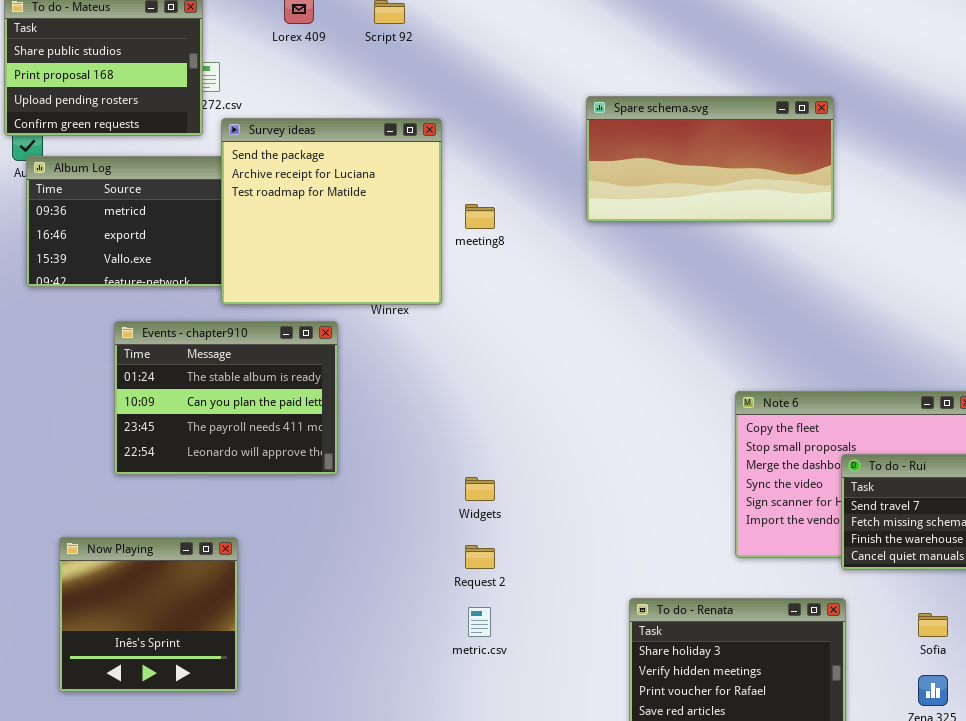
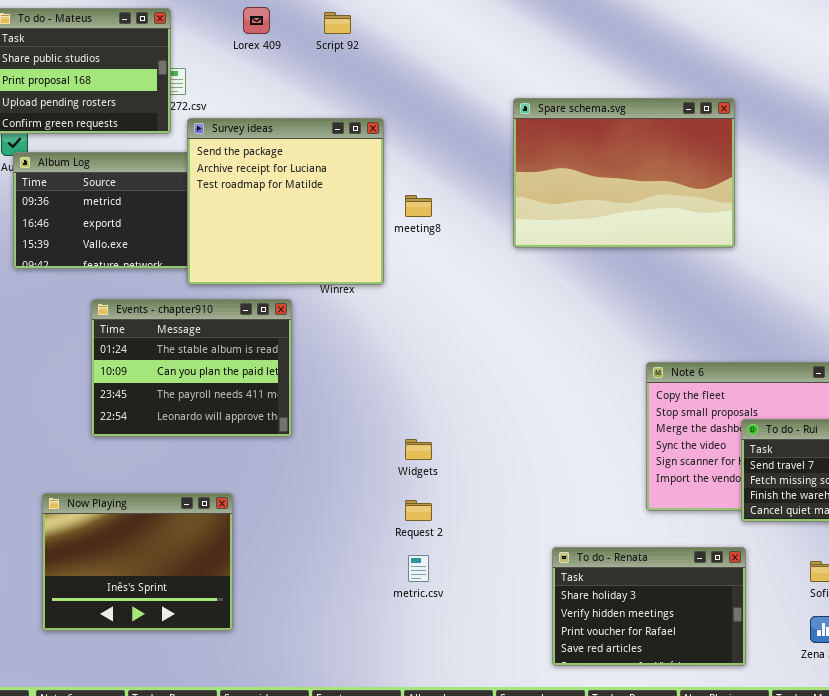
Spare schema.svg: [586,96,834,222] -> [513,98,735,248], resized
Now Playing: [59,537,238,692] -> [42,493,233,631], resized

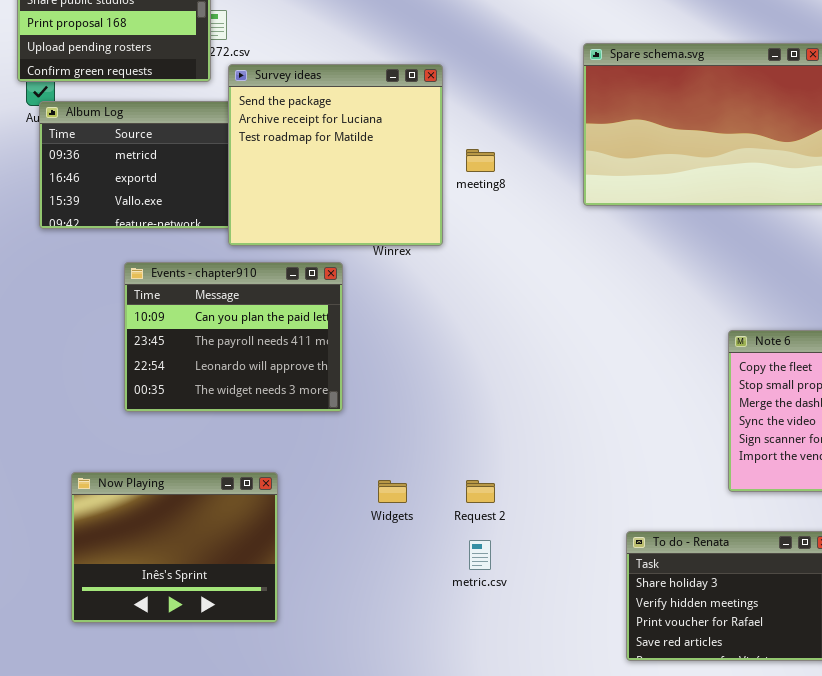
Events - chapter910: [91,299,292,437] -> [124,262,343,412], scrolled down 1 row
Widgets: [405,439,432,460] -> [378,480,407,503], moved

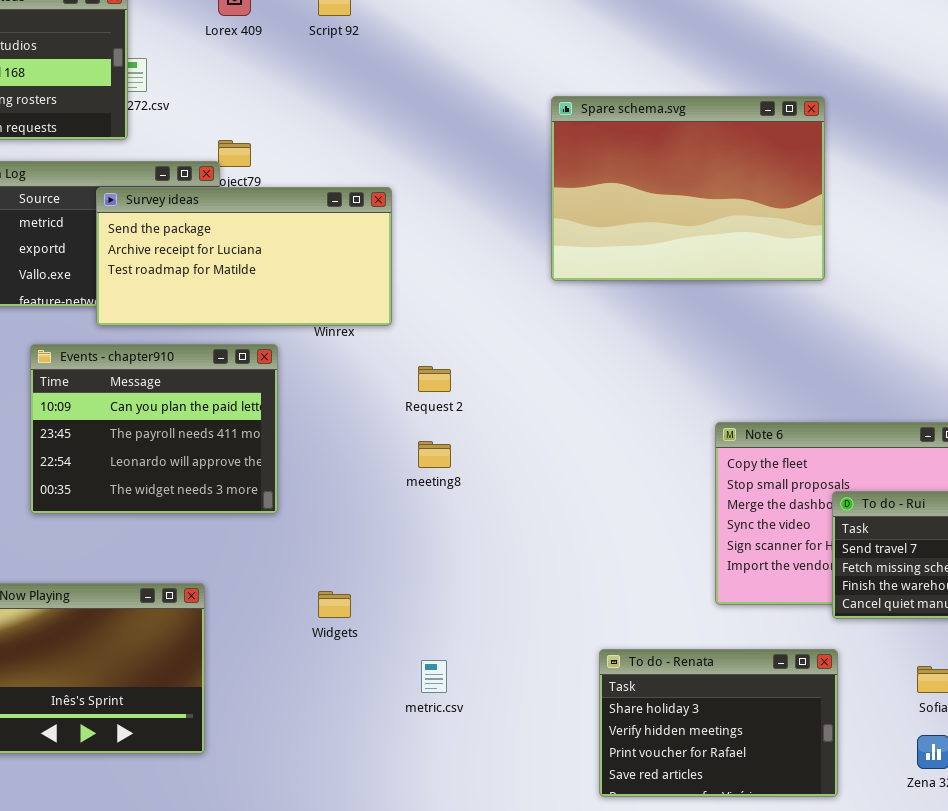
Survey ideas: [228,64,443,246] -> [96,187,392,326], resized
meeting8: [466,149,495,172] -> [418,441,451,468], moved
Request 2: [466,480,495,503] -> [418,366,451,392], moved

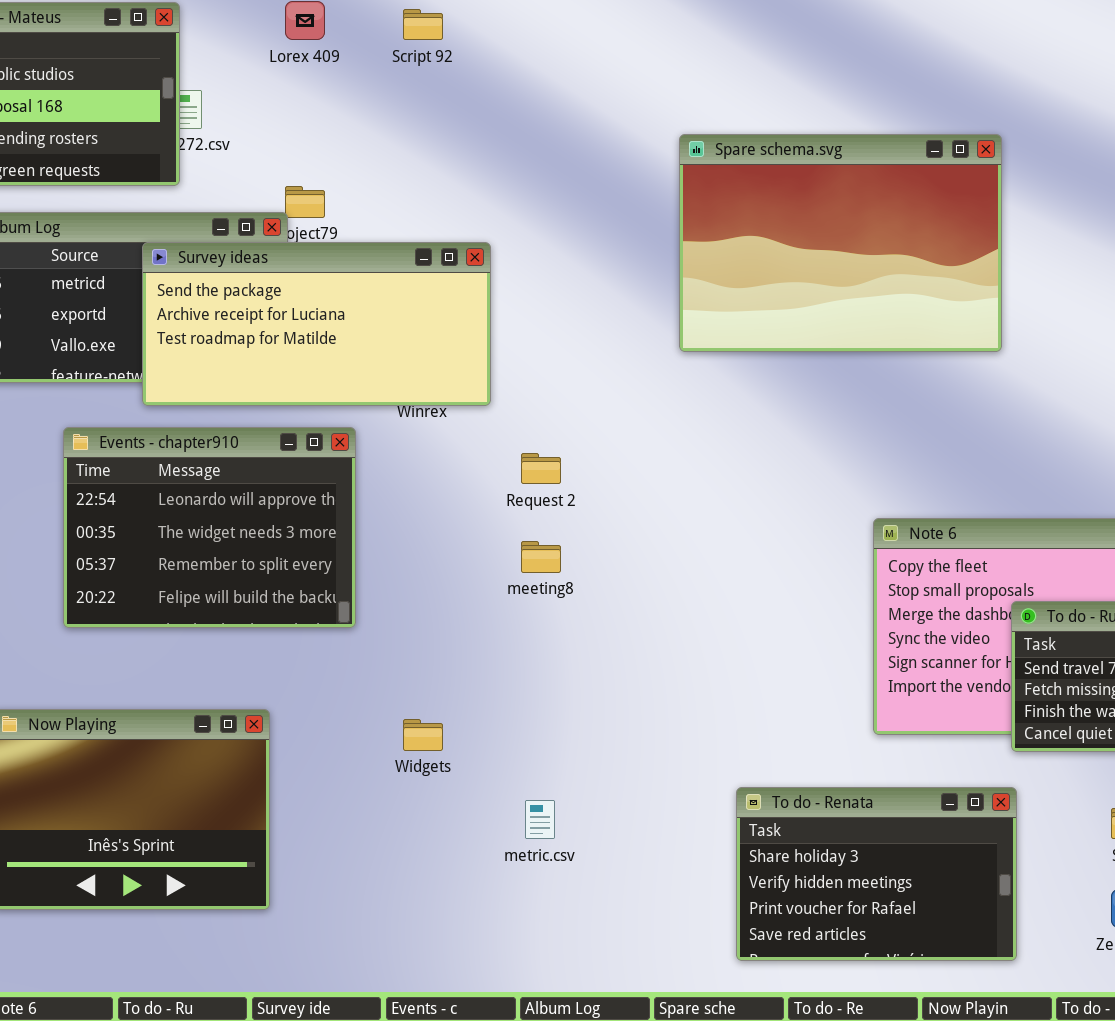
Events - chapter910: [30,344,278,514] -> [63,427,356,628], scrolled down 2 rows

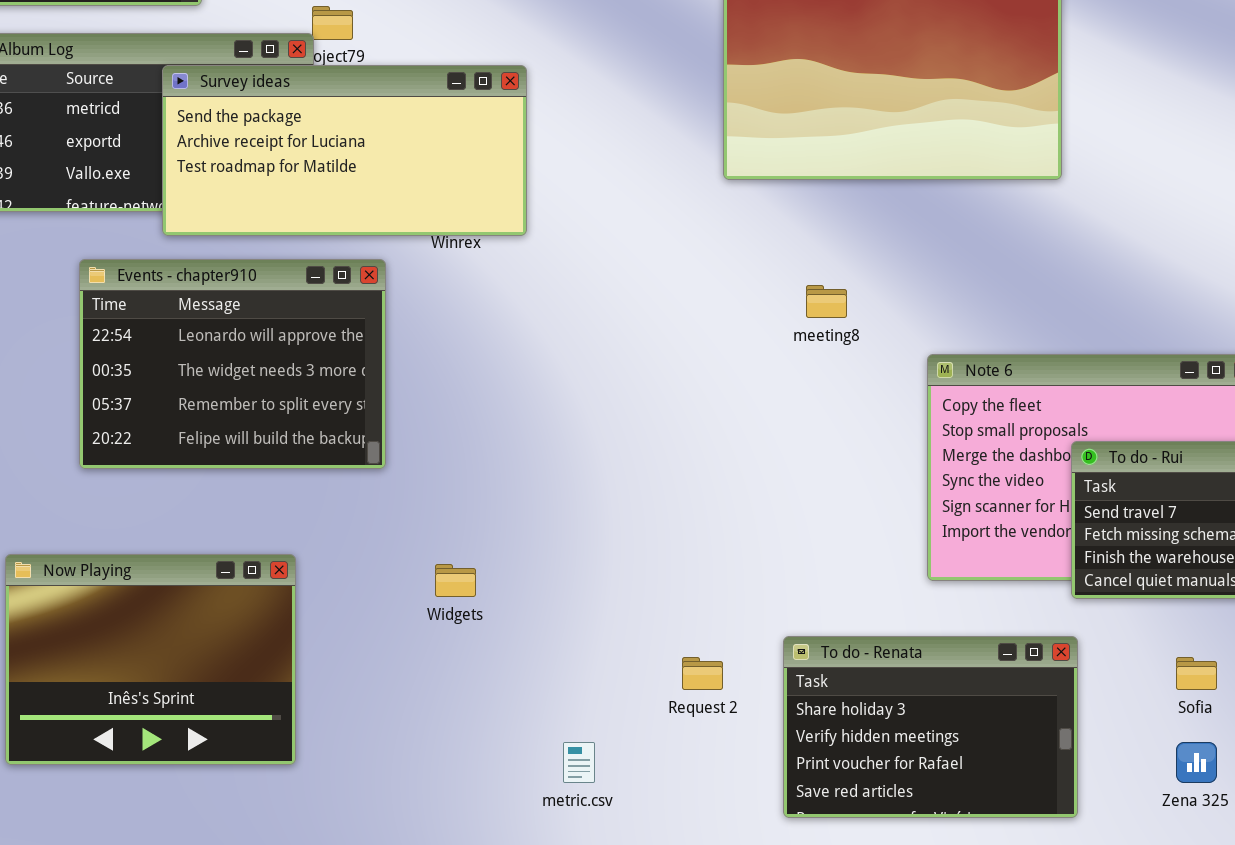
Request 2: [521,453,561,484] -> [682,657,723,690], moved
meeting8: [521,541,561,573] -> [806,285,847,318], moved
metric.csv: [525,800,555,839] -> [563,742,595,783], moved

